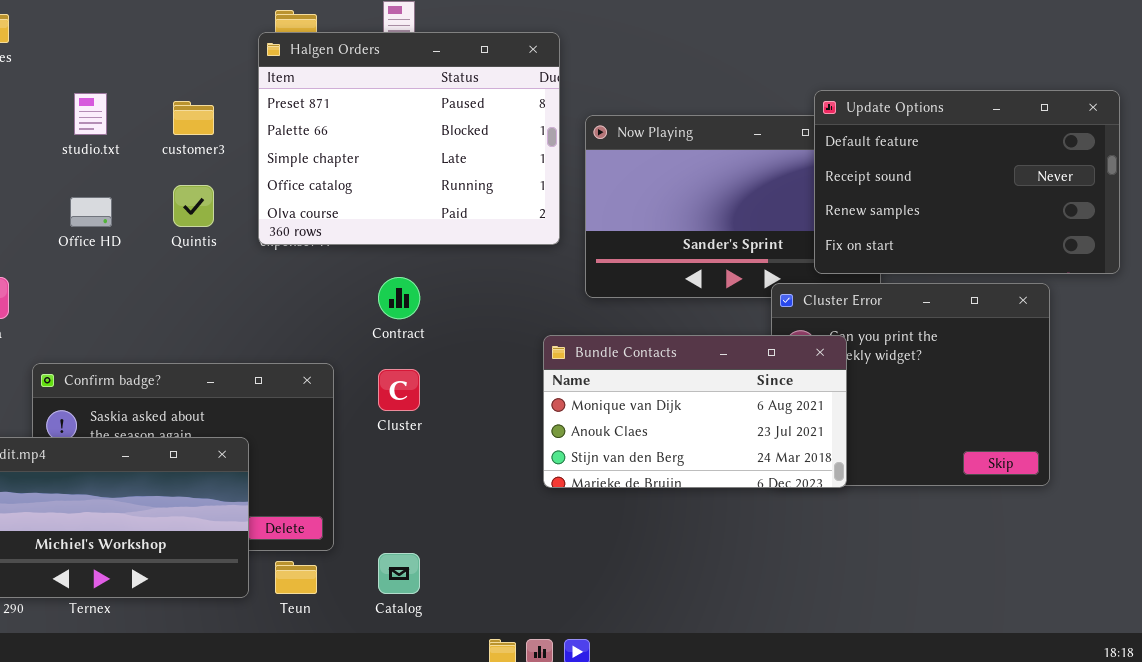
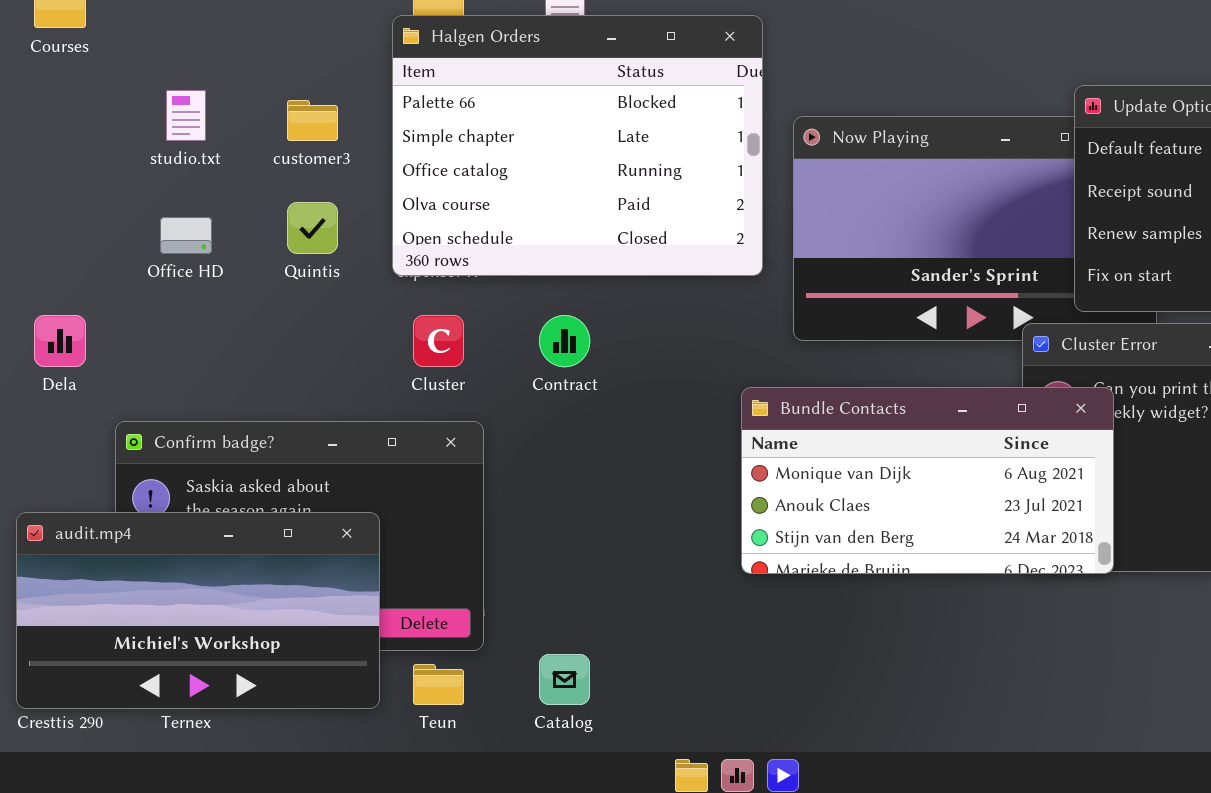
Halgen Orders: [258,32,560,245] -> [392,15,763,276], scrolled down 1 row
Cluster: [378,369,420,411] -> [413,315,464,367], moved

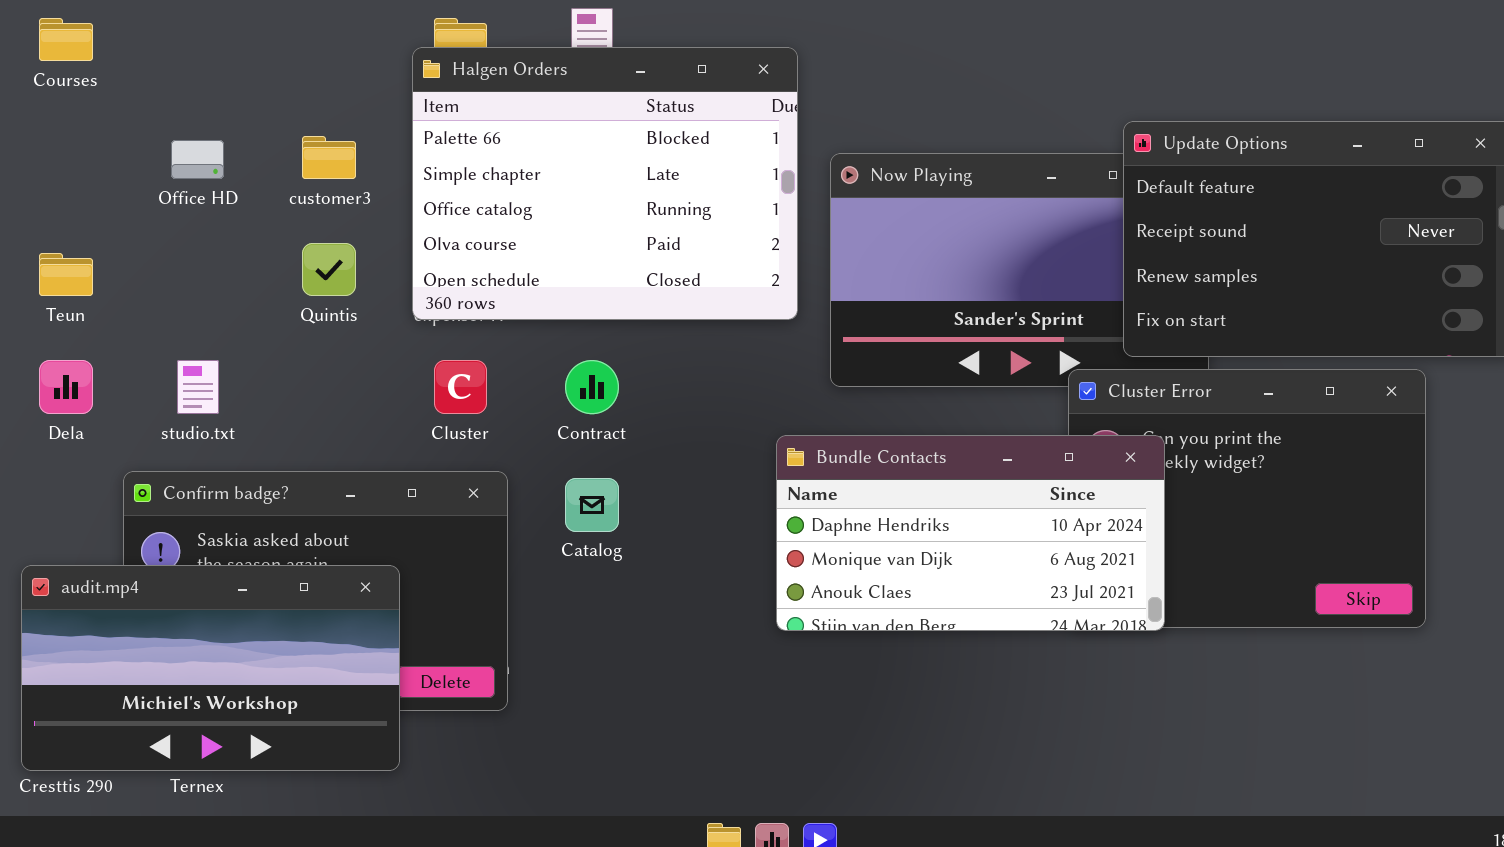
studio.txt: [166,90,206,141] -> [177,360,219,414], moved
Office HD: [160,217,212,254] -> [171,140,224,179], moved
Bundle Contacts: [741,387,1114,574] -> [776,435,1165,631], scrolled up 1 row
Catalog: [539,654,590,705] -> [565,478,619,532], moved
Teun: [413,664,464,705] -> [39,253,93,296], moved

